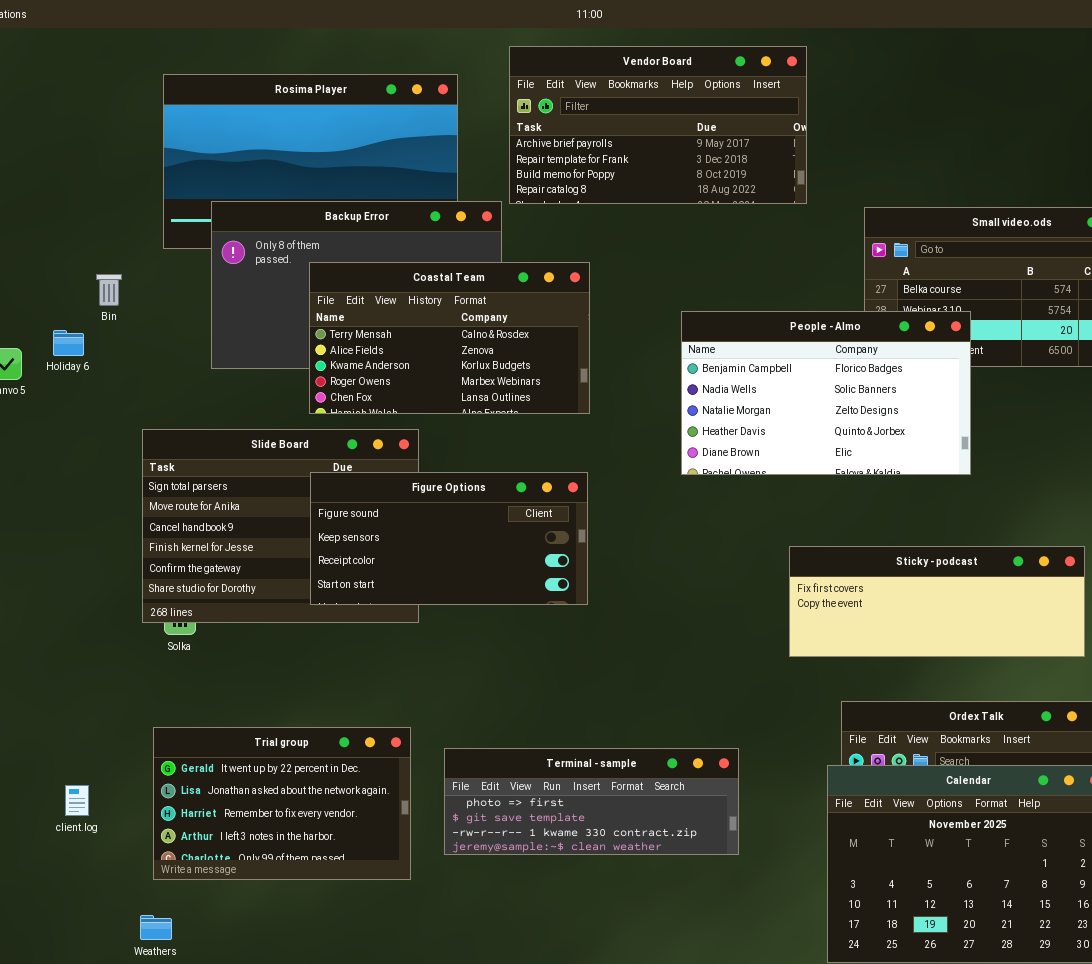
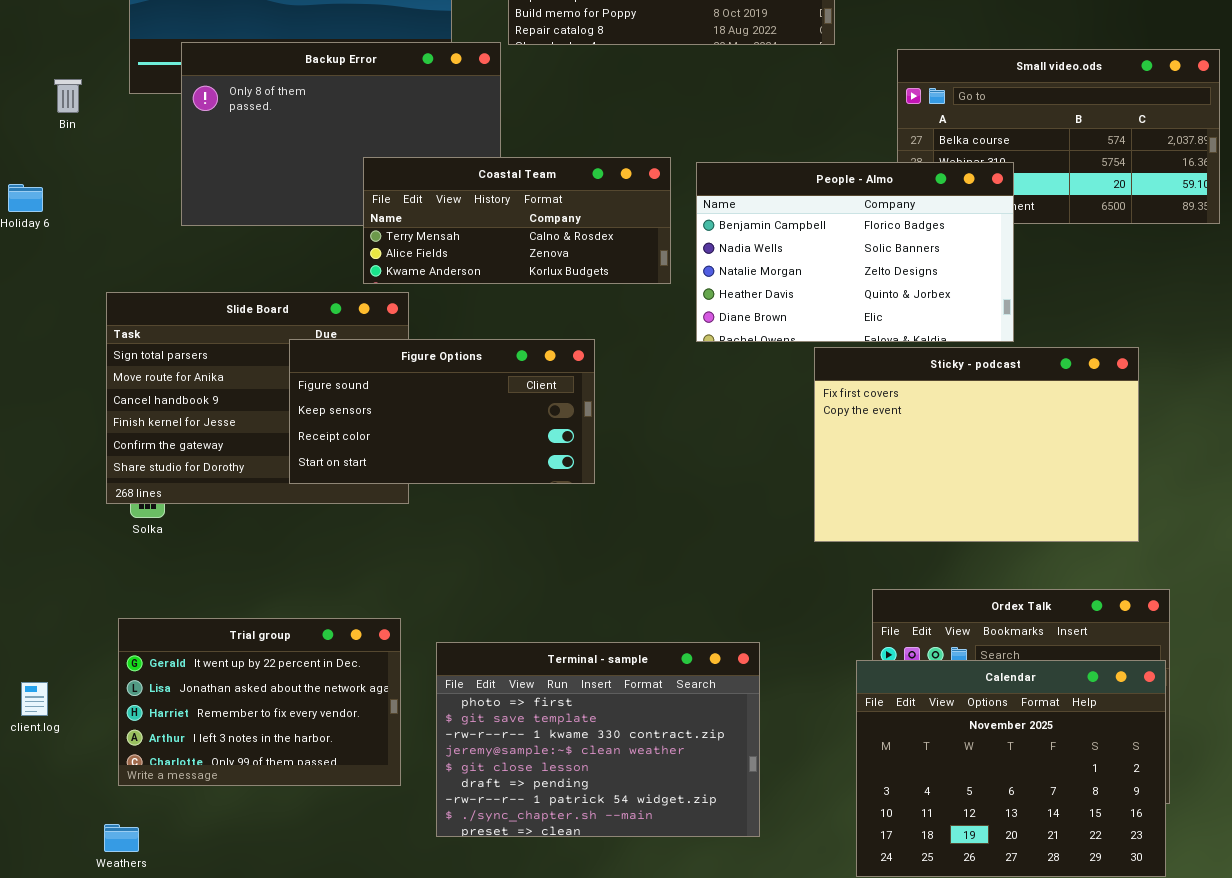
Coastal Team: [309,262,590,414] -> [363,157,671,284], moved, resized
Bin: [96,274,122,306] -> [54,79,82,113], moved
Sticky - podcast: [789,546,1085,657] -> [814,347,1139,542], resized
Terminal - sample: [444,748,739,855] -> [436,642,760,837], resized

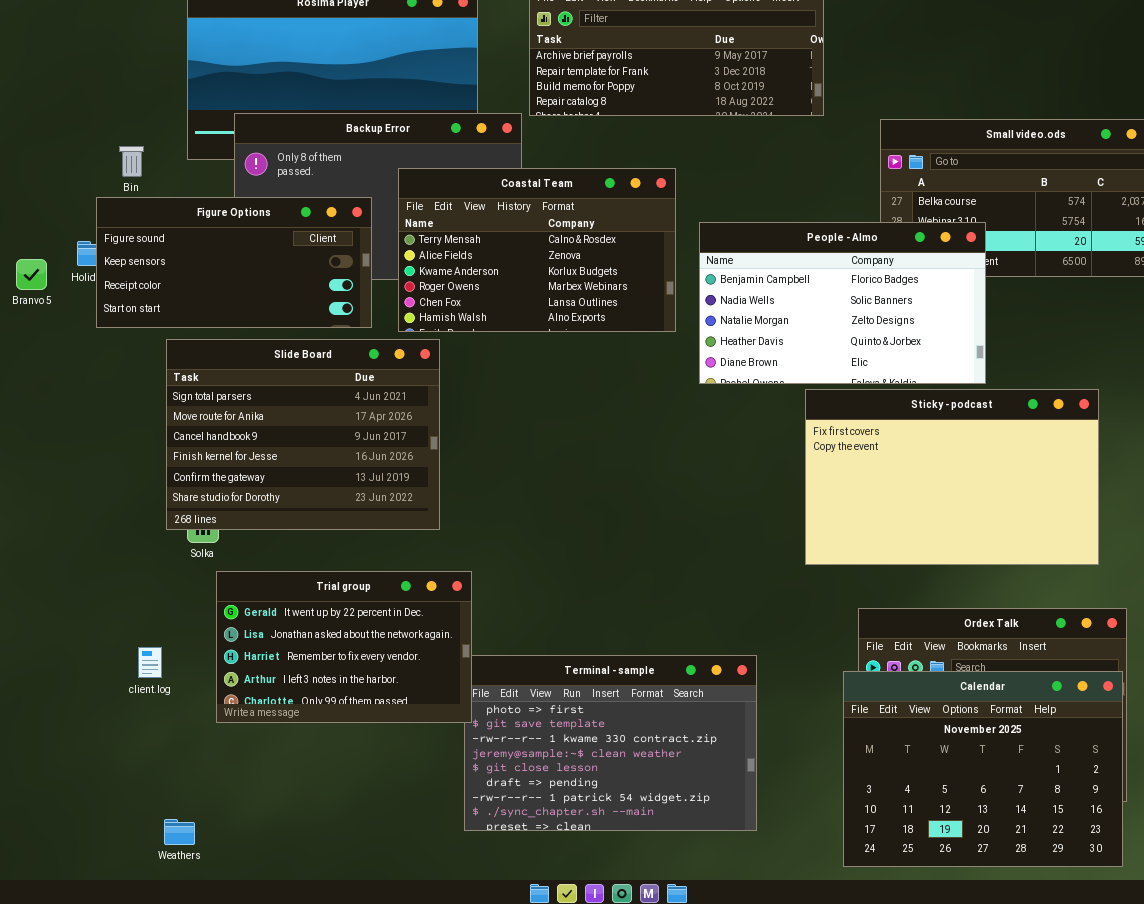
Coastal Team: [363,157,671,284] -> [398,168,676,332], resized
Figure Options: [289,339,595,484] -> [96,197,372,328], moved
Trial group: [118,618,401,786] -> [216,571,472,723], moved
client.log: [21,682,48,716] -> [138,647,162,678], moved

